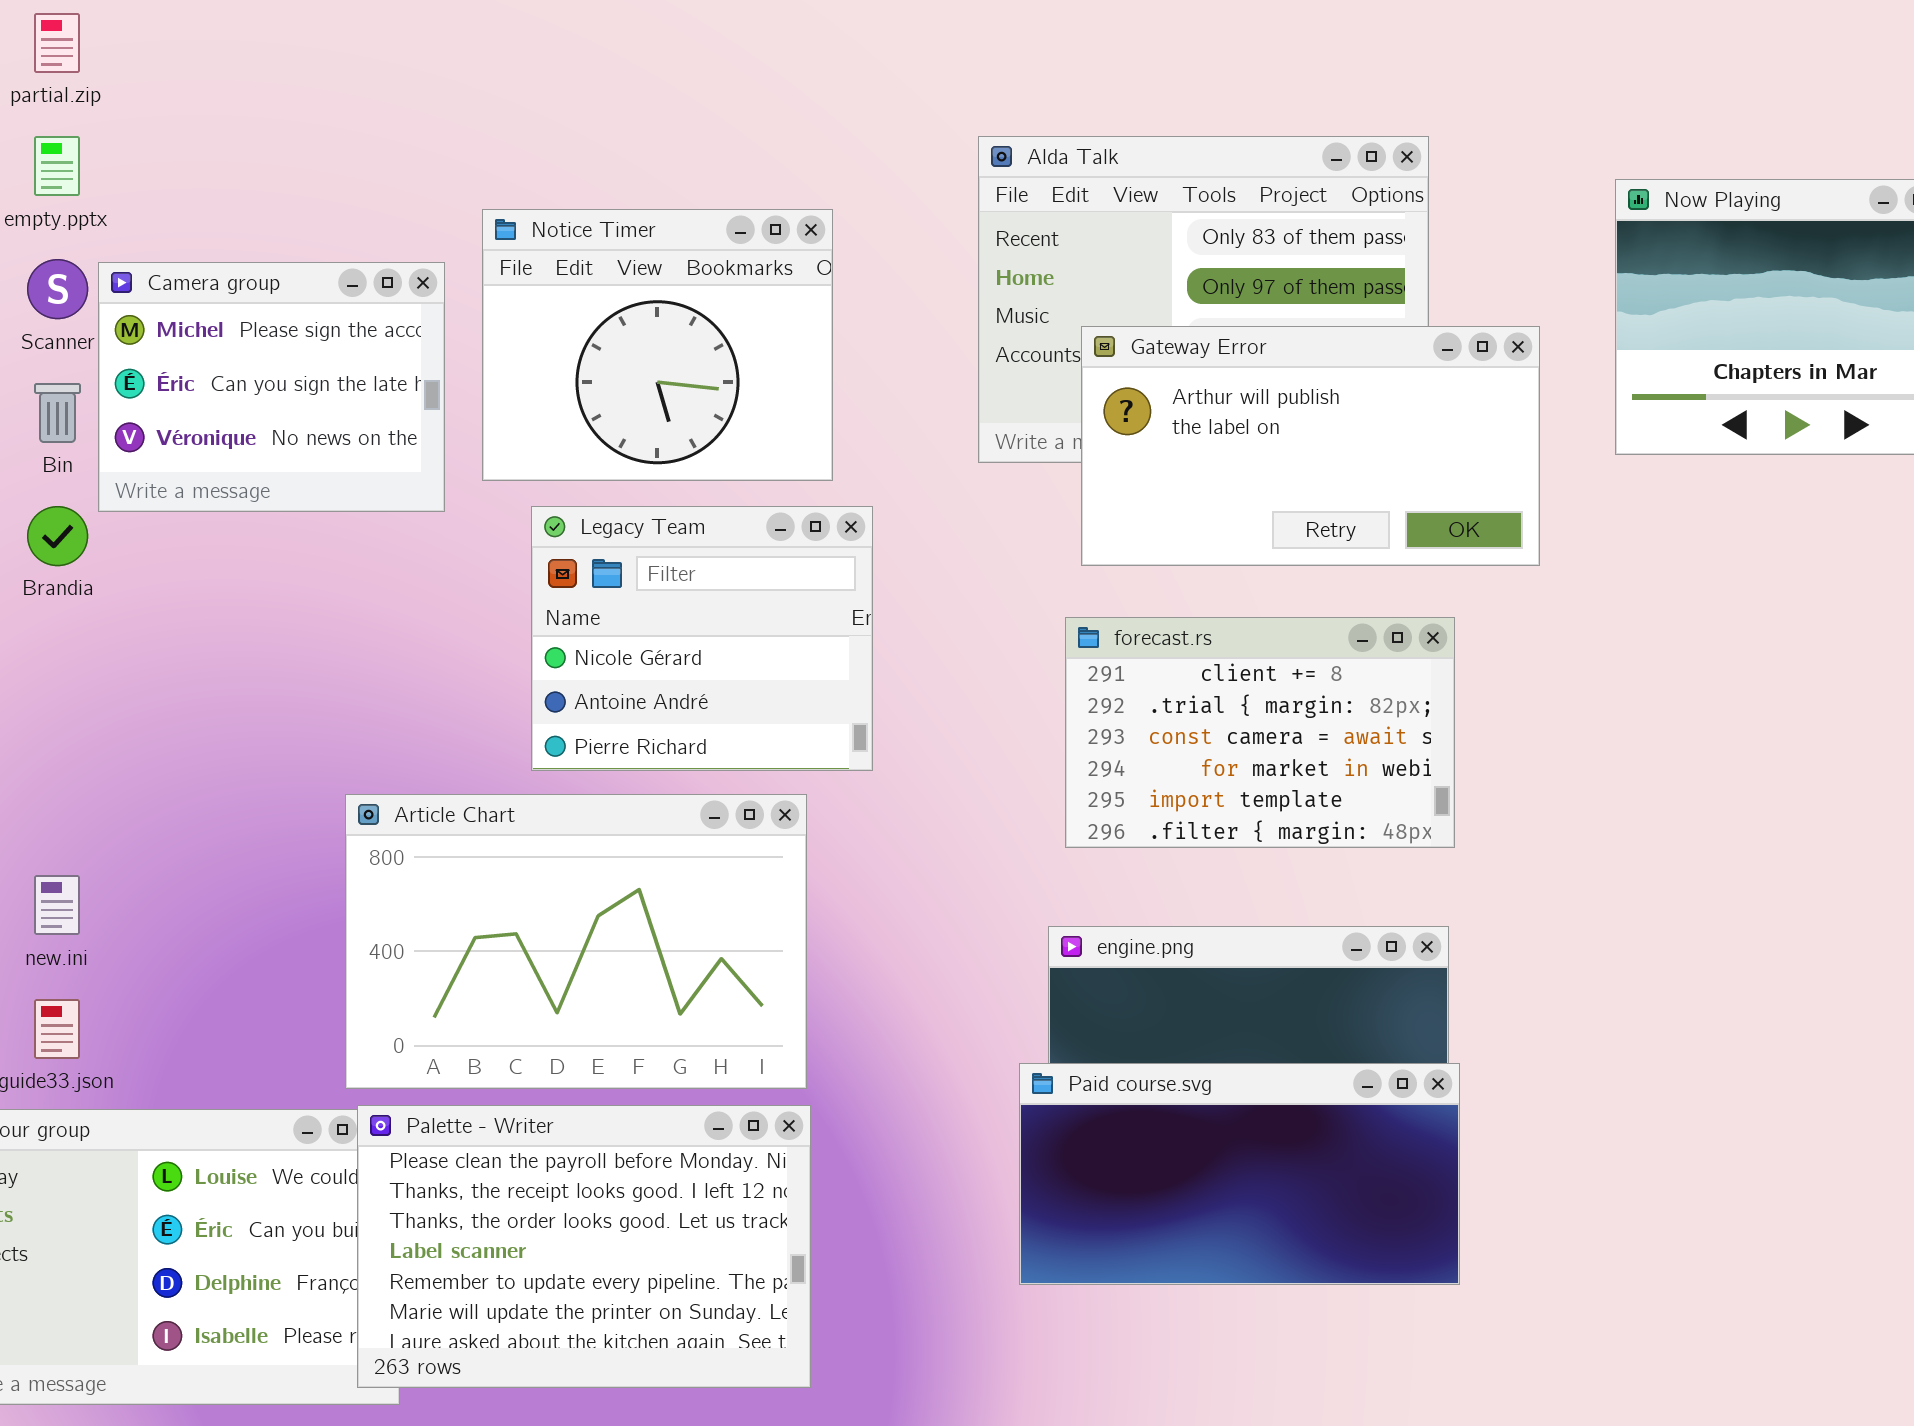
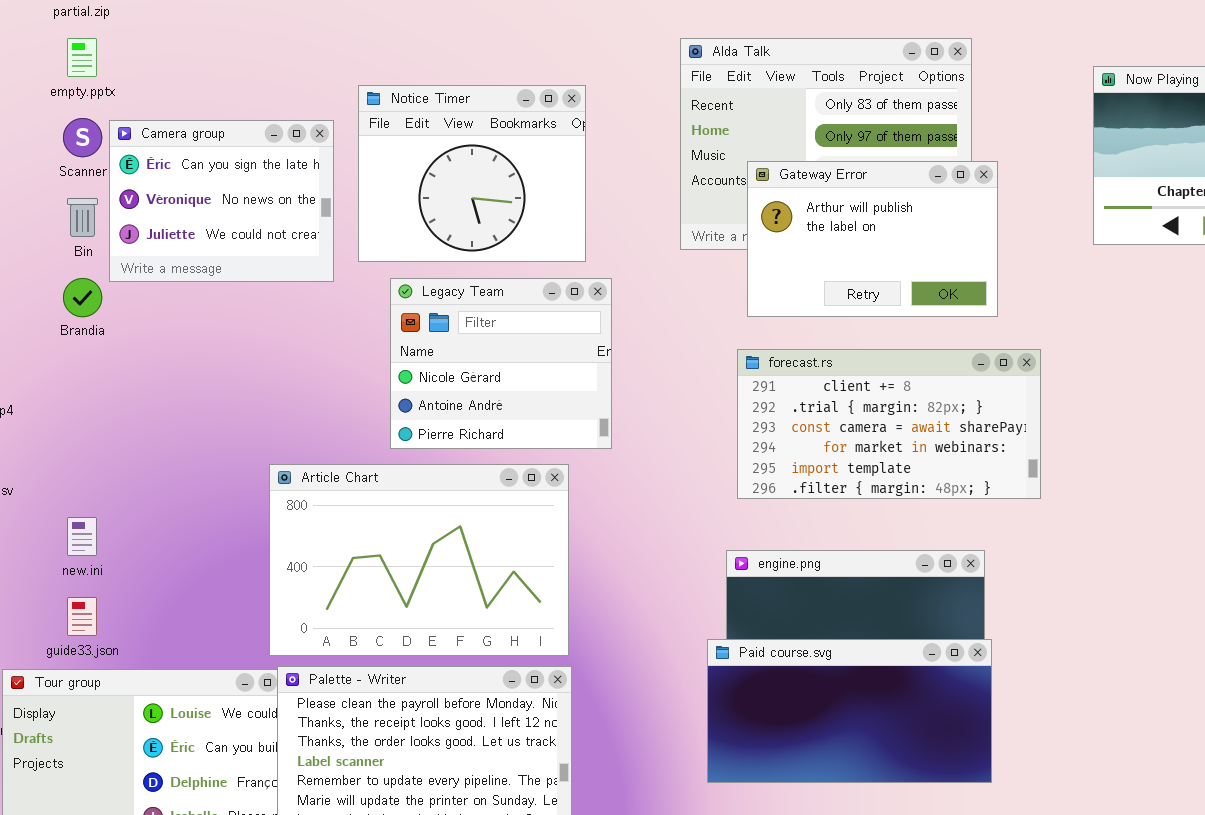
Camera group: [98,262,445,512] -> [109,120,334,282], scrolled down 1 row
Gateway Error: [1081,326,1540,566] -> [747,161,998,317], resized
forecast.rs: [1065,617,1455,848] -> [737,349,1041,499], resized

